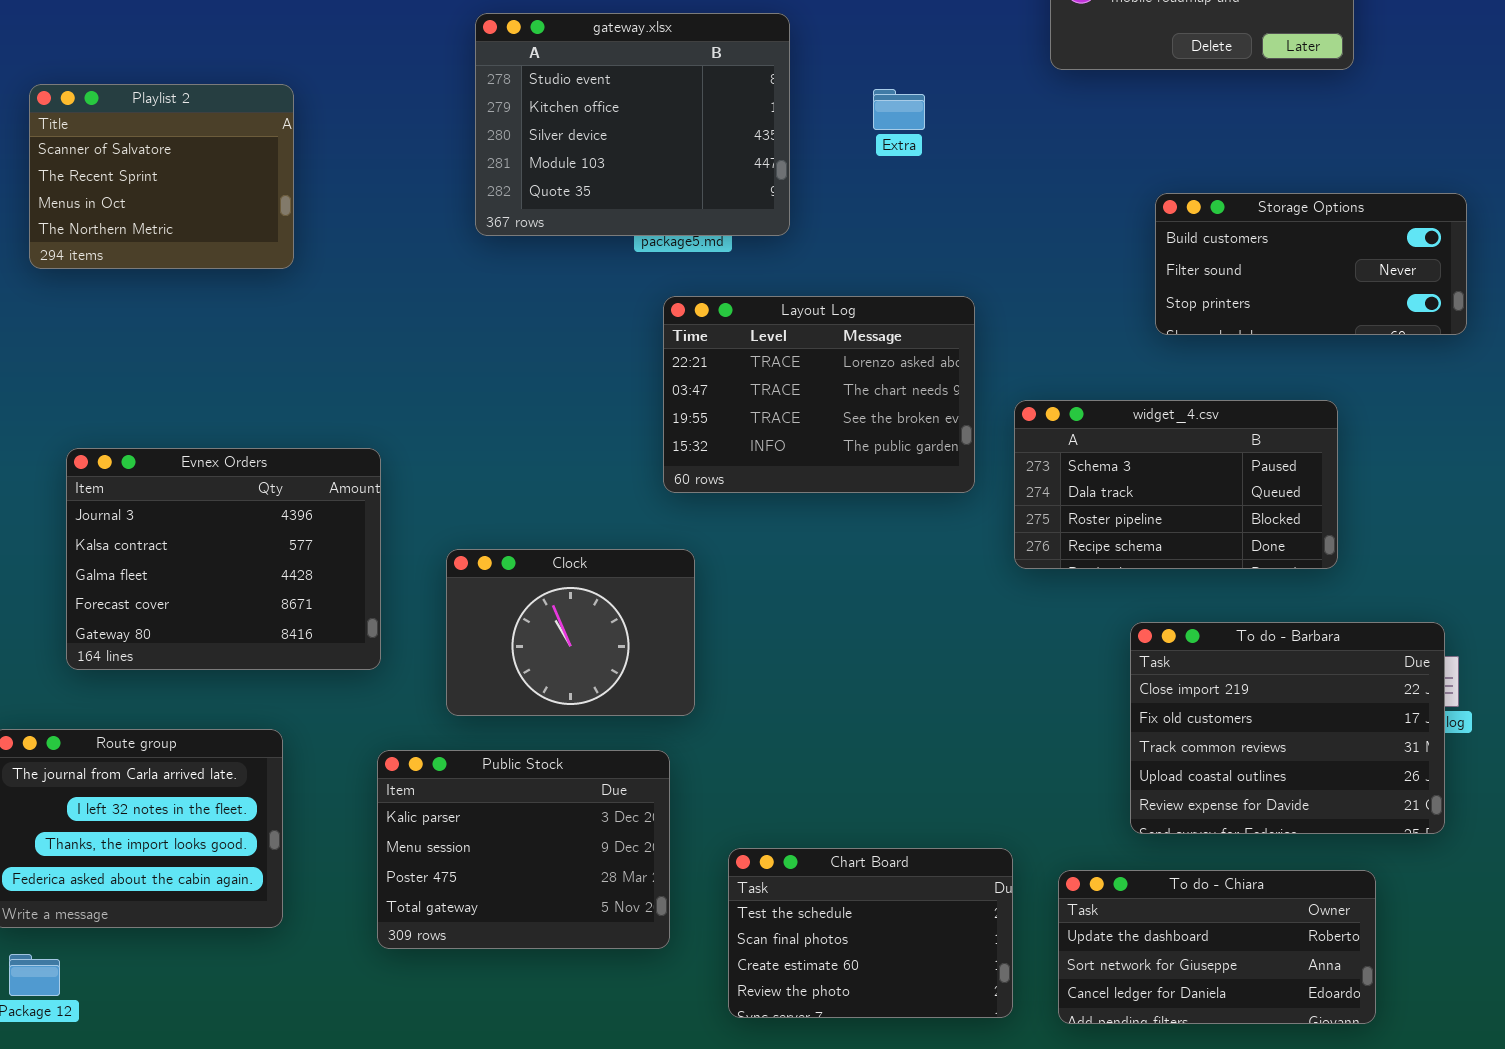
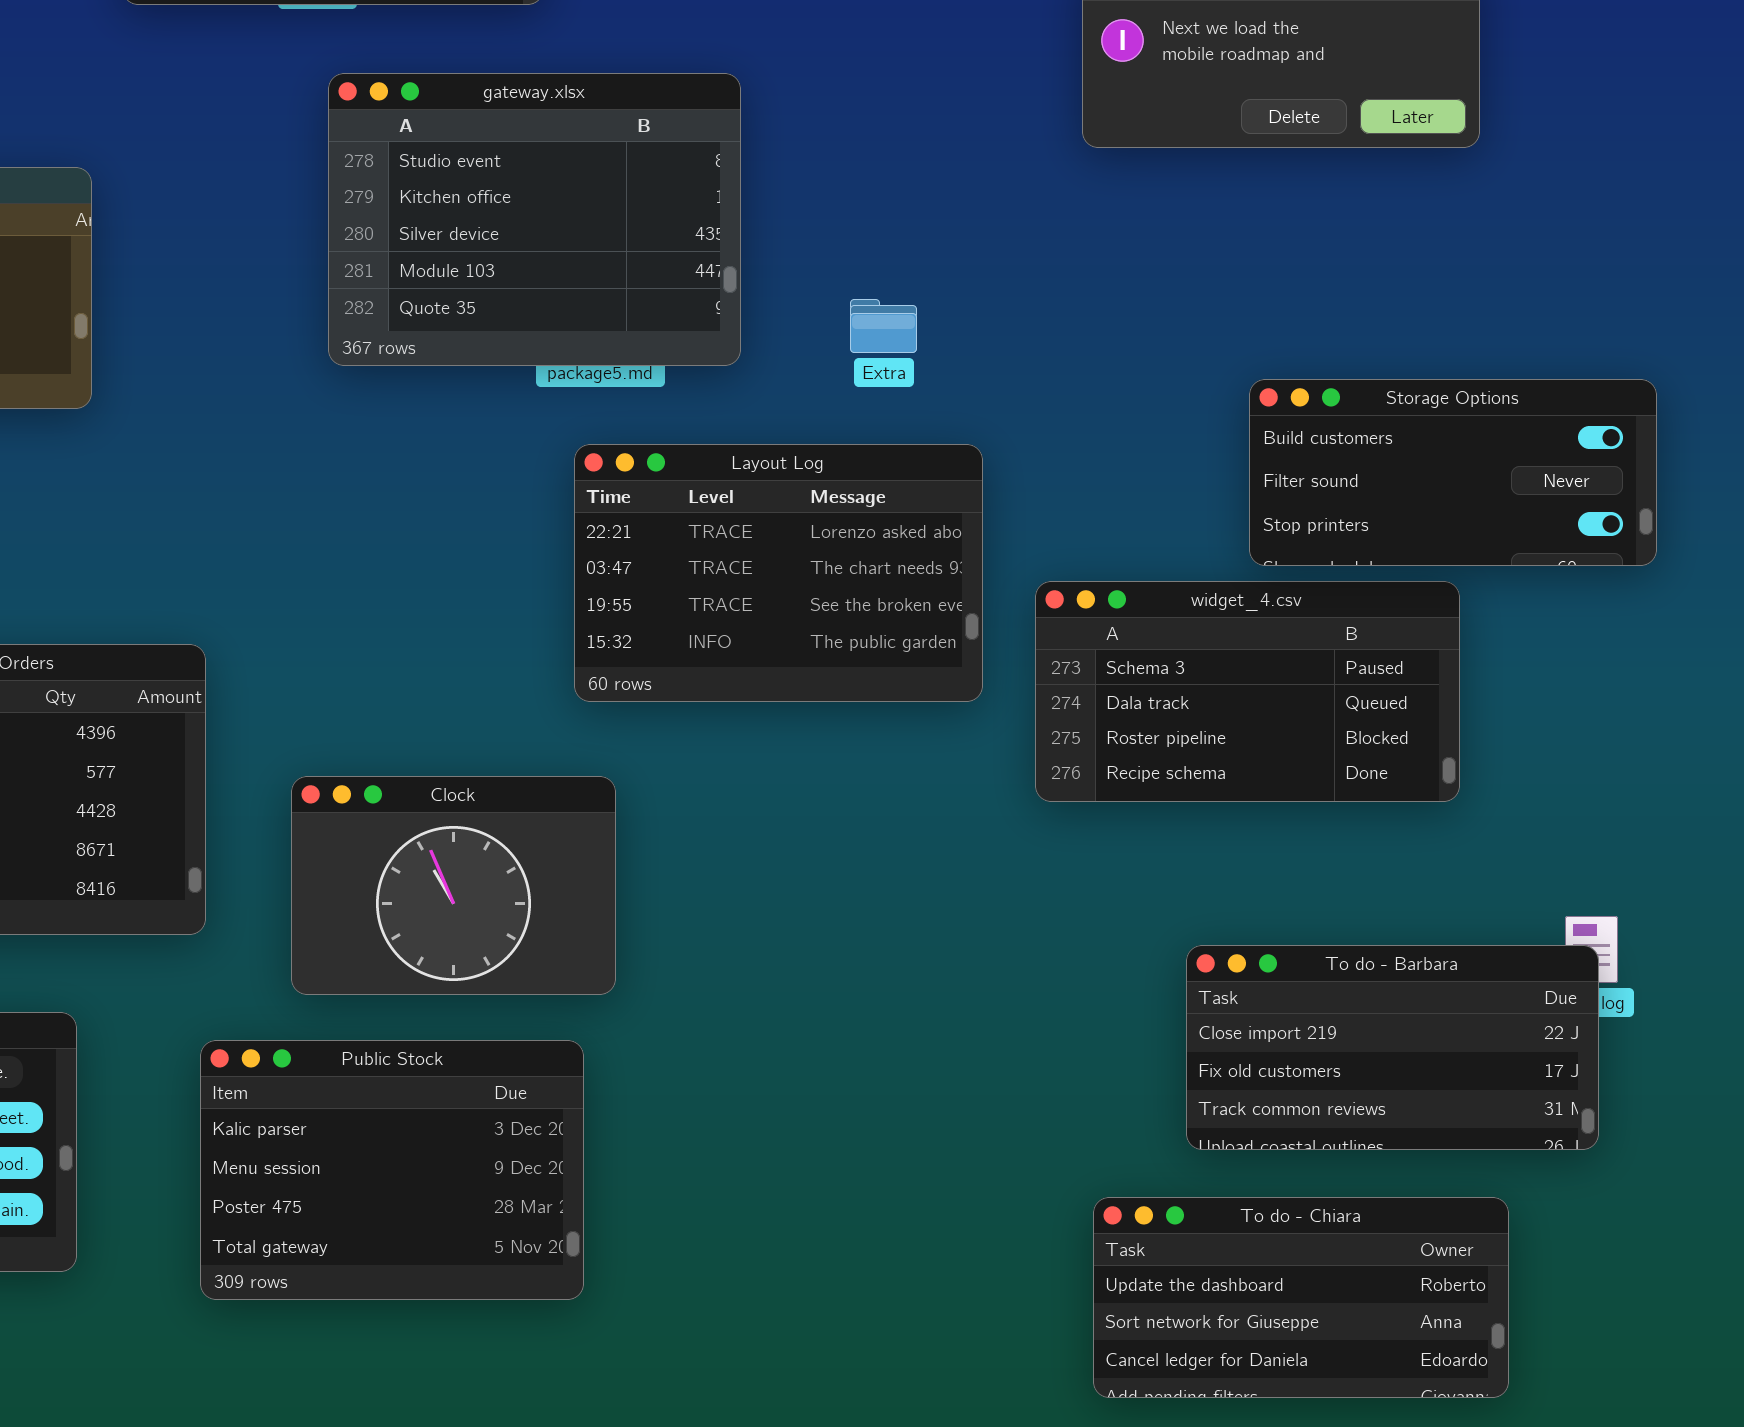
Extra: [873,89,925,130] -> [850,299,917,353], moved
Storage Options: [1155,193,1467,335] -> [1249,379,1657,566], moved
To do - Barbara: [1130,622,1445,834] -> [1186,945,1599,1150], resized
Chart Board: [728,848,1013,1018] -> none, closed

